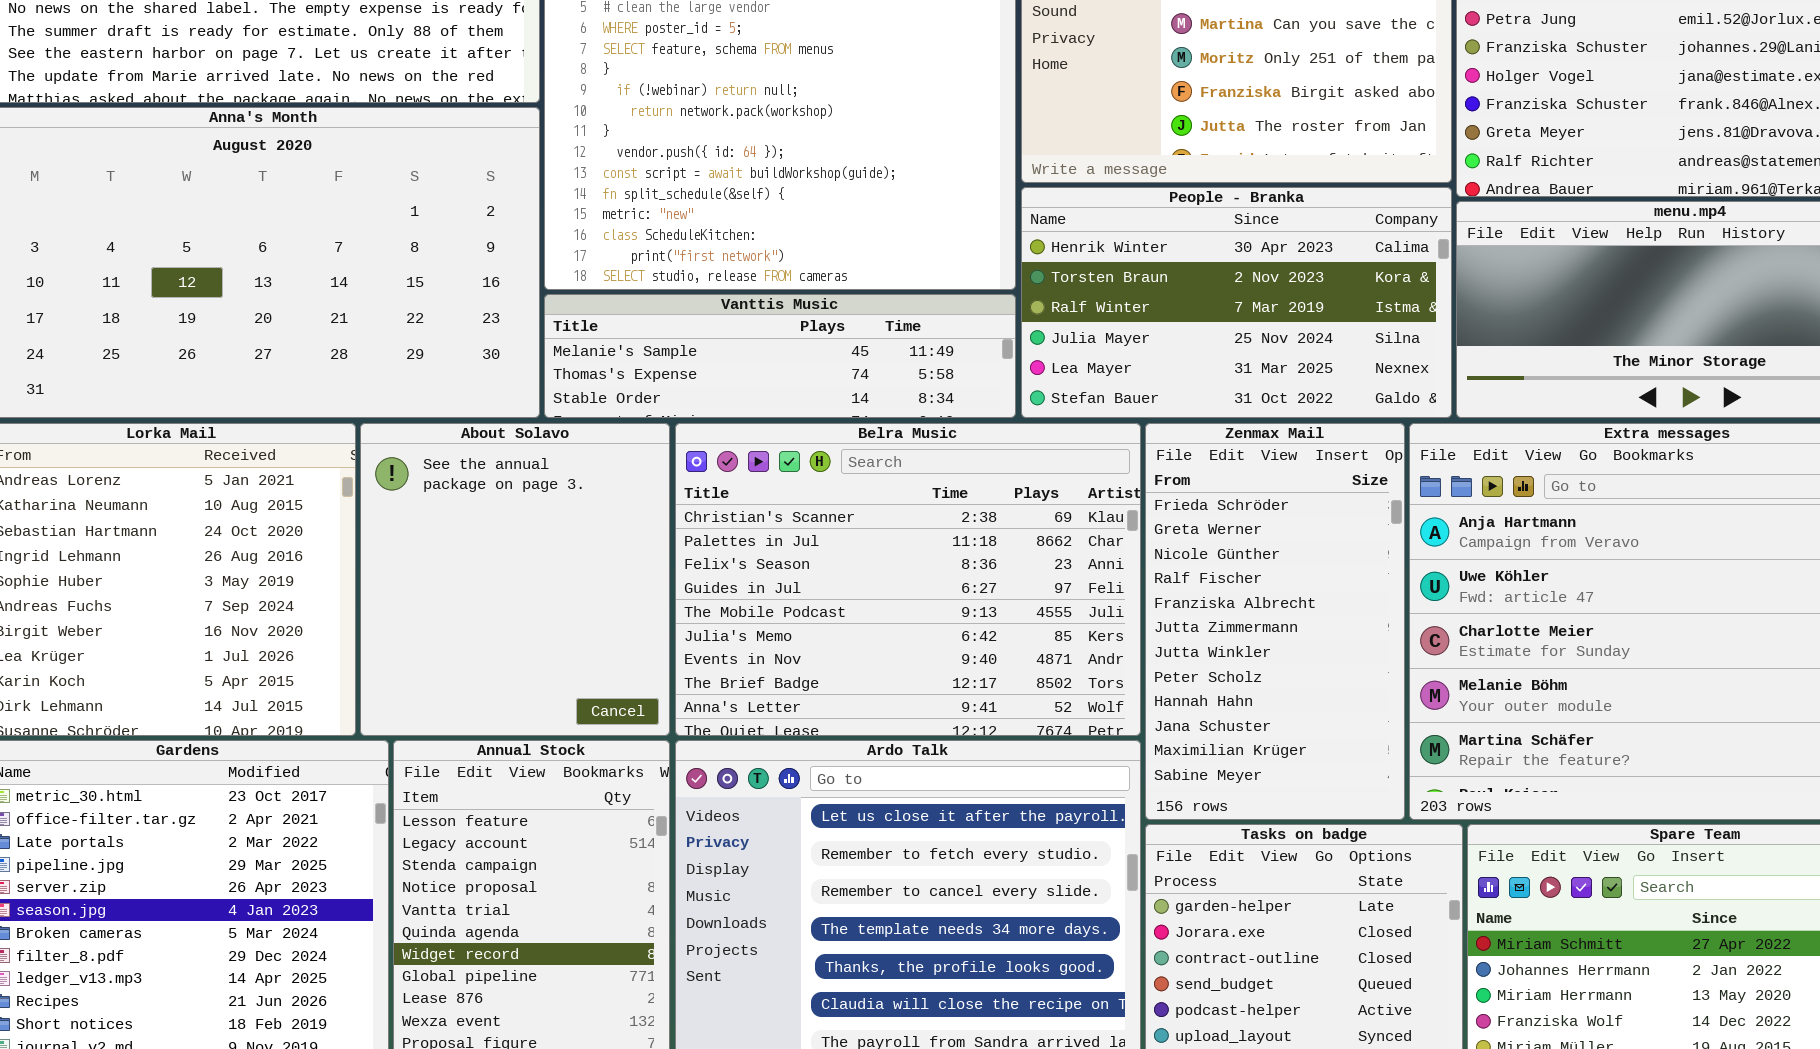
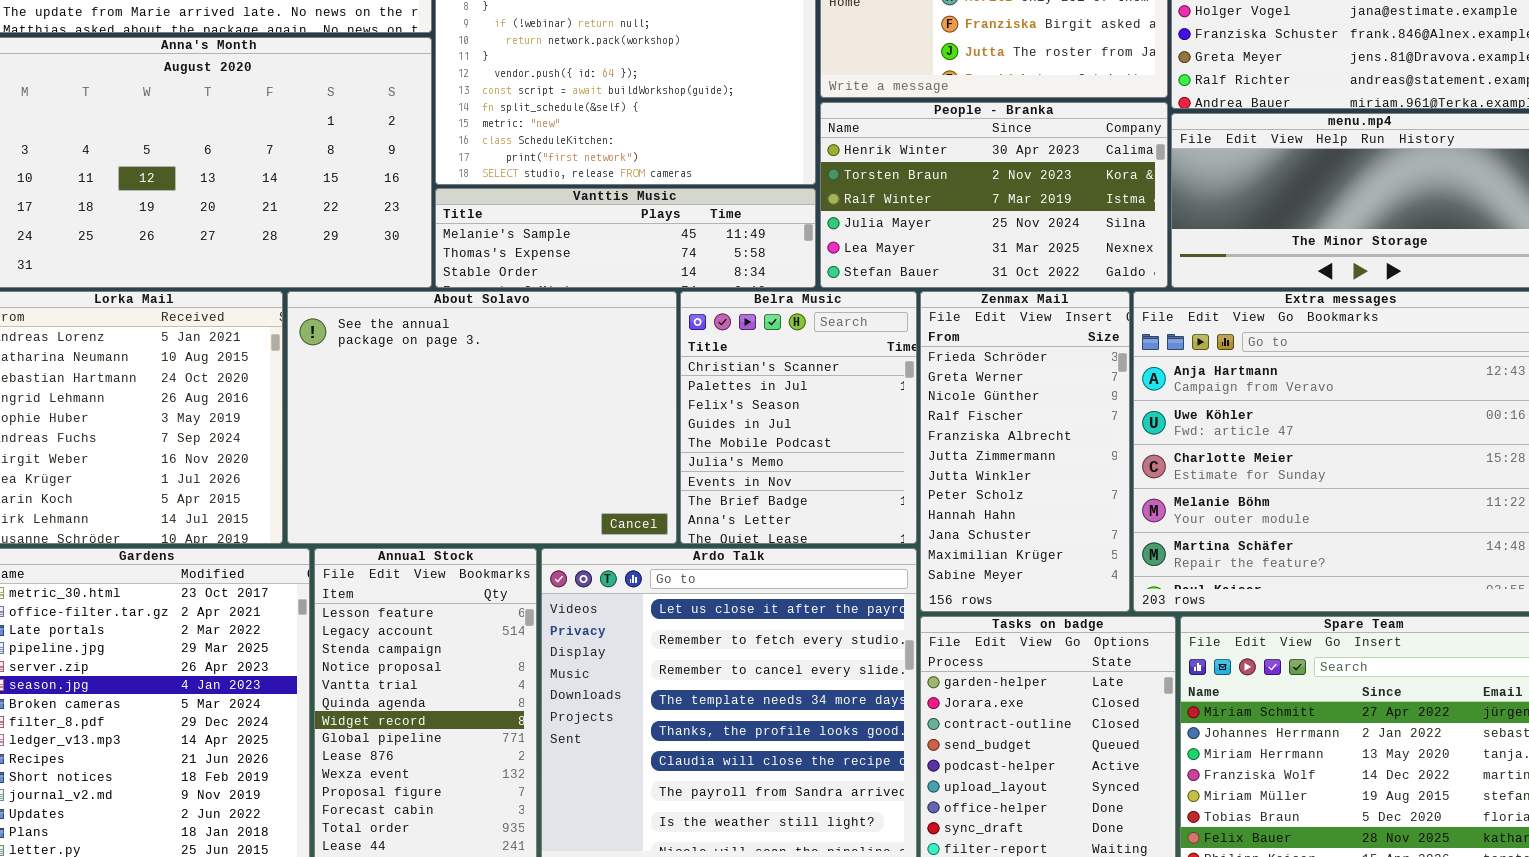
About Solavo: [360,423,670,736] -> [287,291,677,544], resized
Belra Music: [675,423,1141,736] -> [680,291,917,544], resized

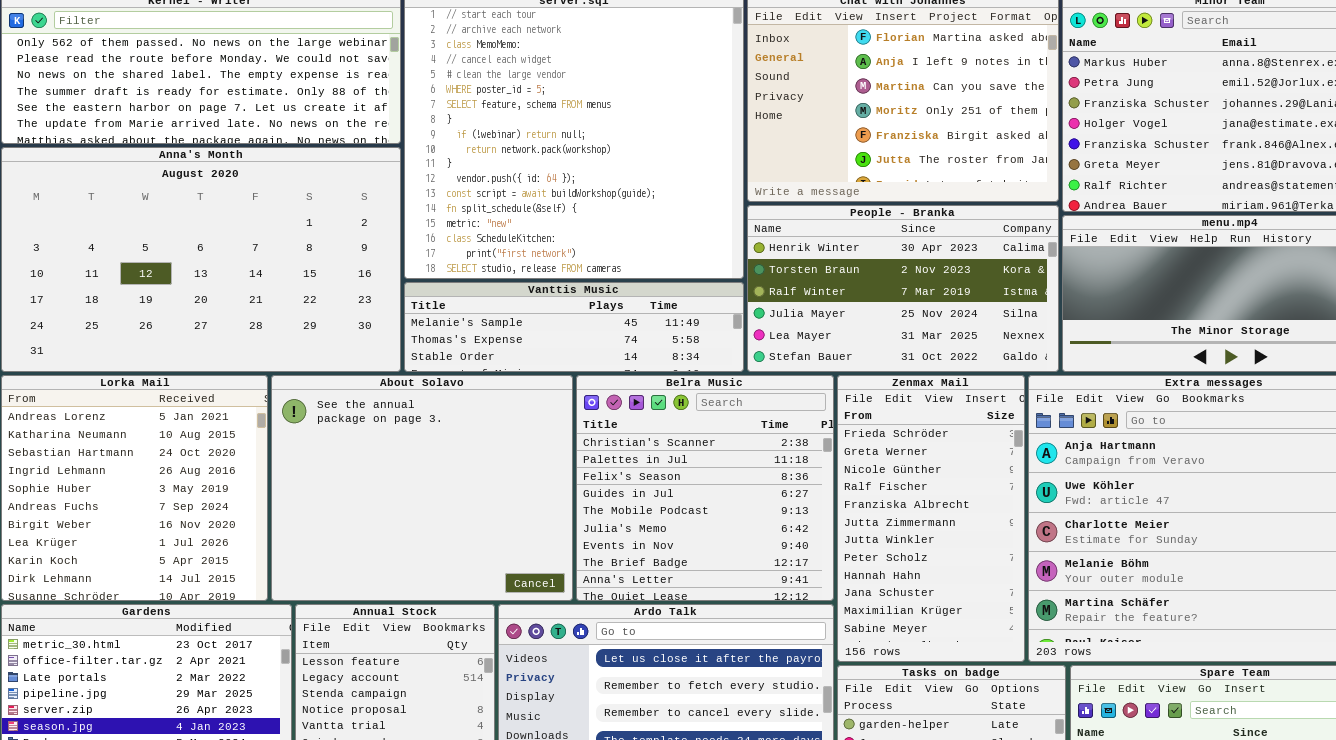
About Solavo: [287,291,677,544] -> [271,375,573,601], resized
Belra Music: [680,291,917,544] -> [576,375,834,601], resized

